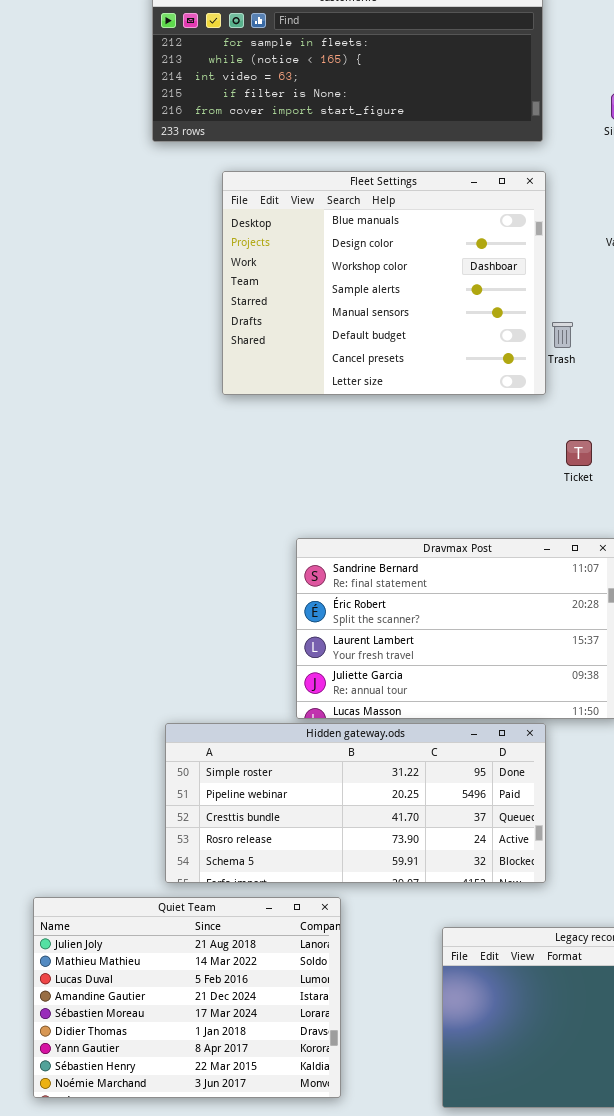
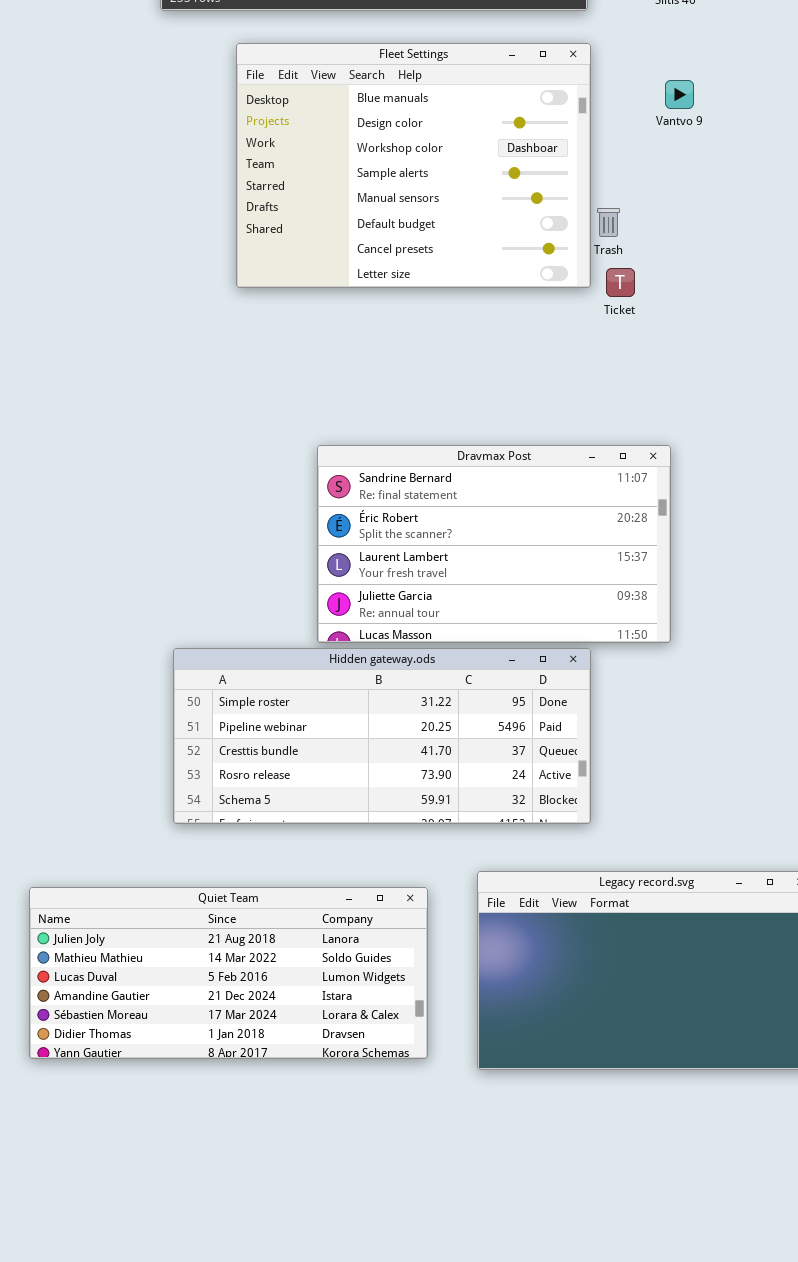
Ticket: [566,440,592,466] -> [606,268,635,297], moved
Quiet Team: [33,897,341,1098] -> [29,887,428,1059], resized

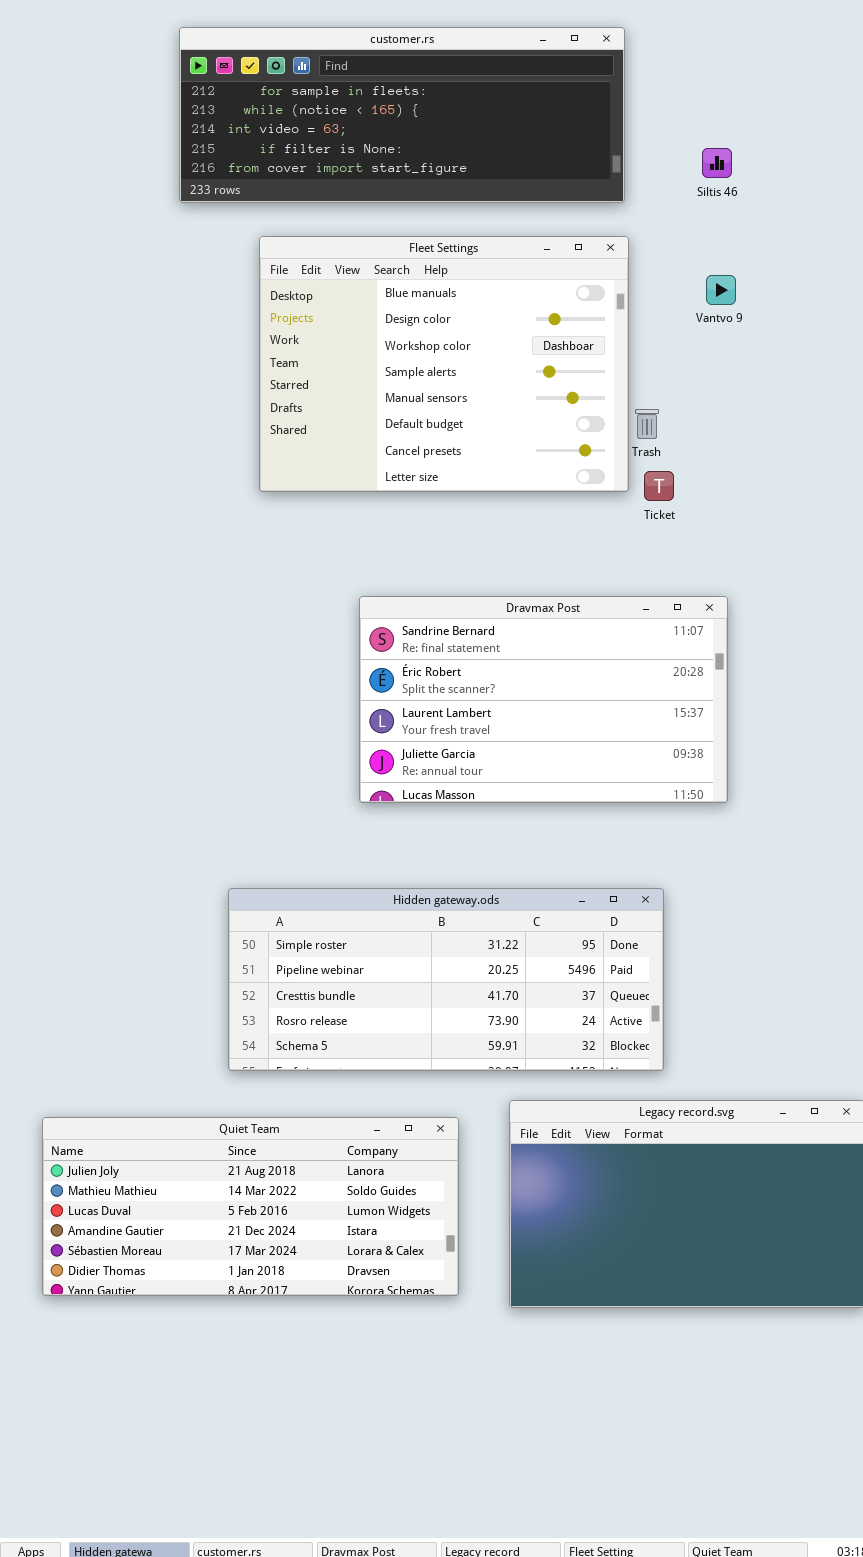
Dravmax Post: [317,445,671,643] -> [359,596,728,803], moved
Hidden gateway.ods: [173,648,591,824] -> [228,888,664,1071], moved

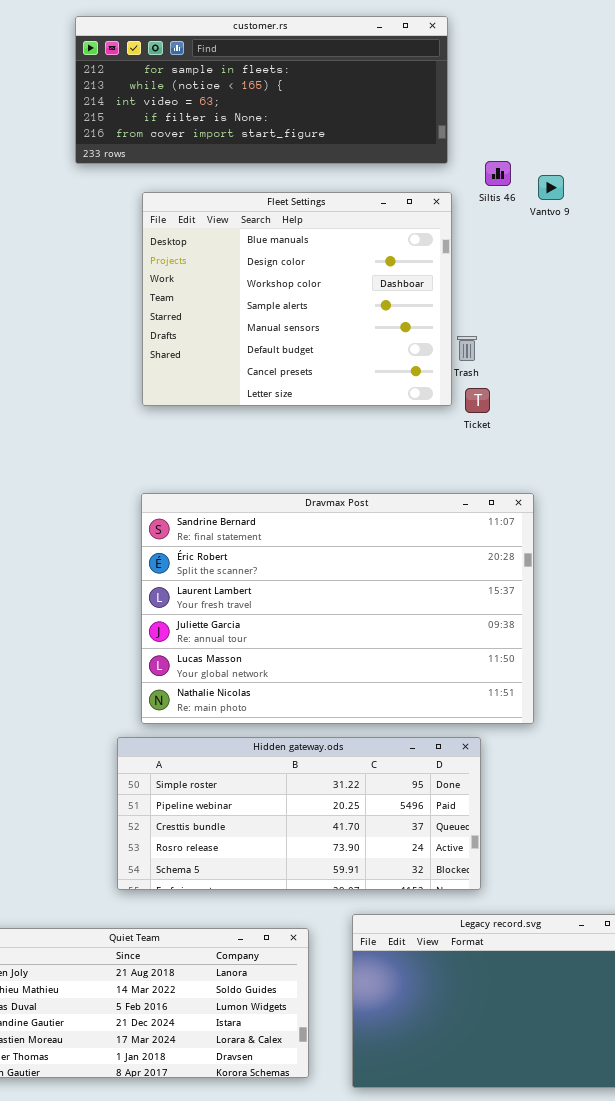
Siltis 46: [702,148,732,178] -> [485,161,511,186], moved
Vantvo 9: [706,275,736,305] -> [538,175,564,200], moved
Dravmax Post: [359,596,728,803] -> [141,493,534,724], resized

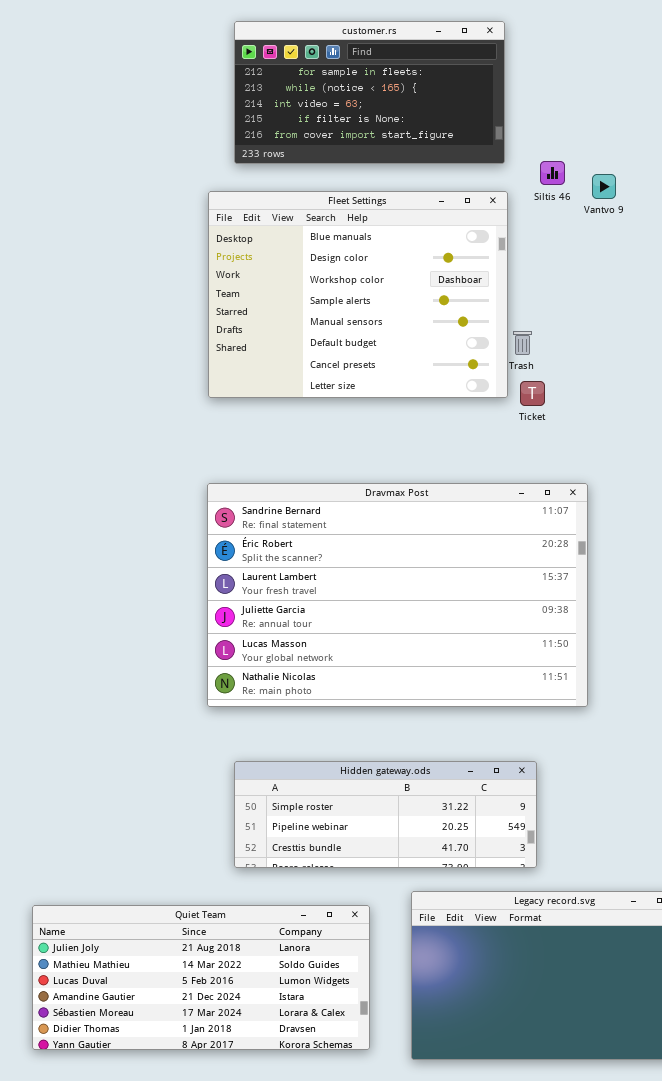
customer.rs: [75,16,448,164] -> [234,21,505,164], resized
Hidden gateway.ods: [117,737,481,890] -> [234,761,537,868], resized

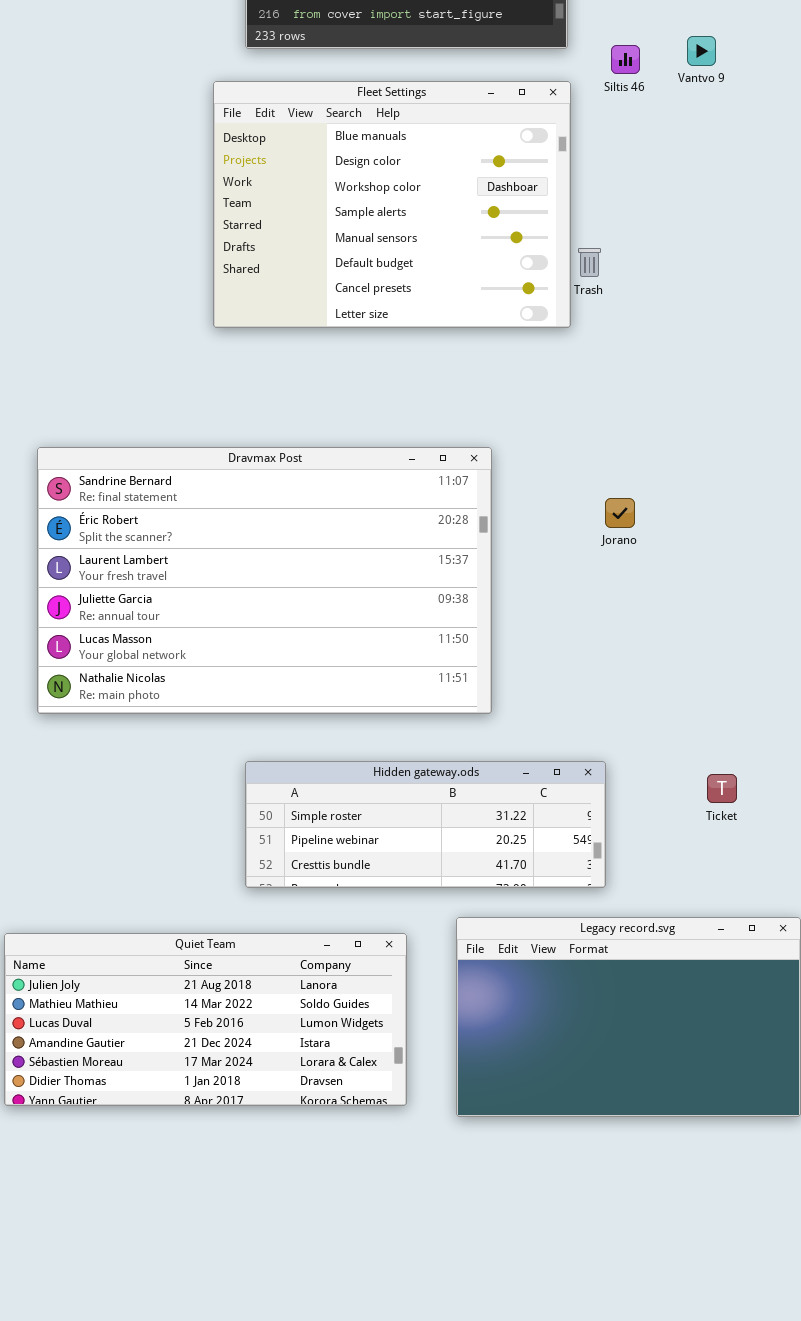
Vantvo 9: [592,174,616,199] -> [687,36,716,66], moved
Ticket: [520,381,545,406] -> [707,774,737,803], moved
Dravmax Post: [207,483,588,707] -> [37,447,492,714], moved

